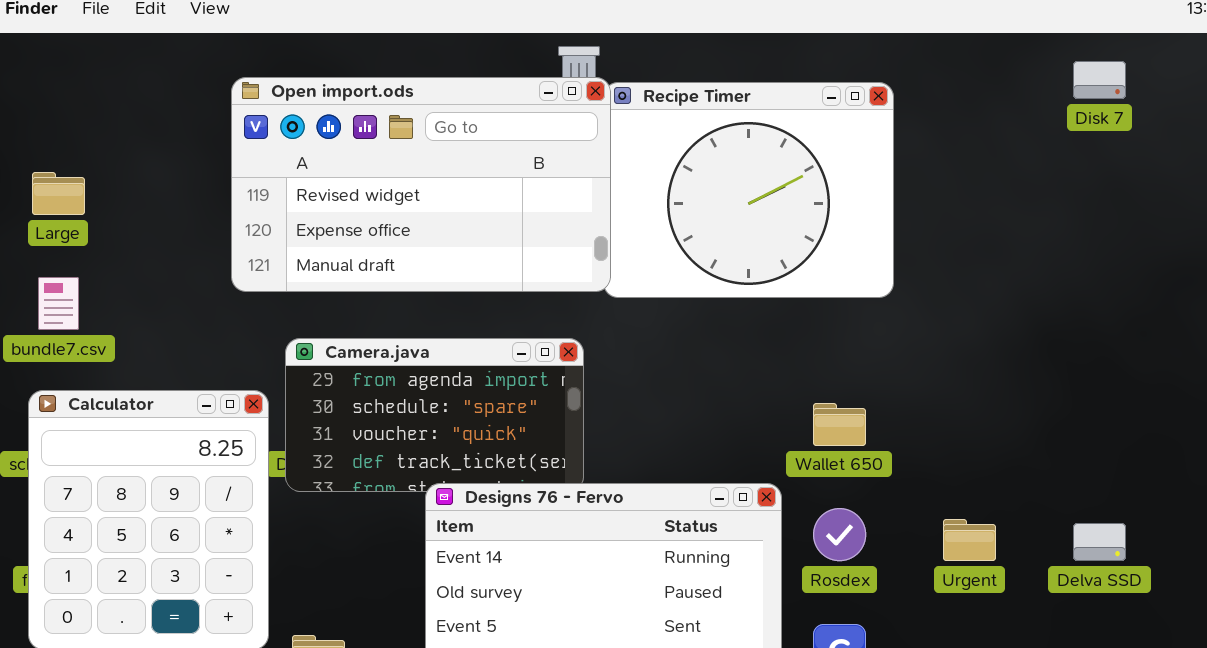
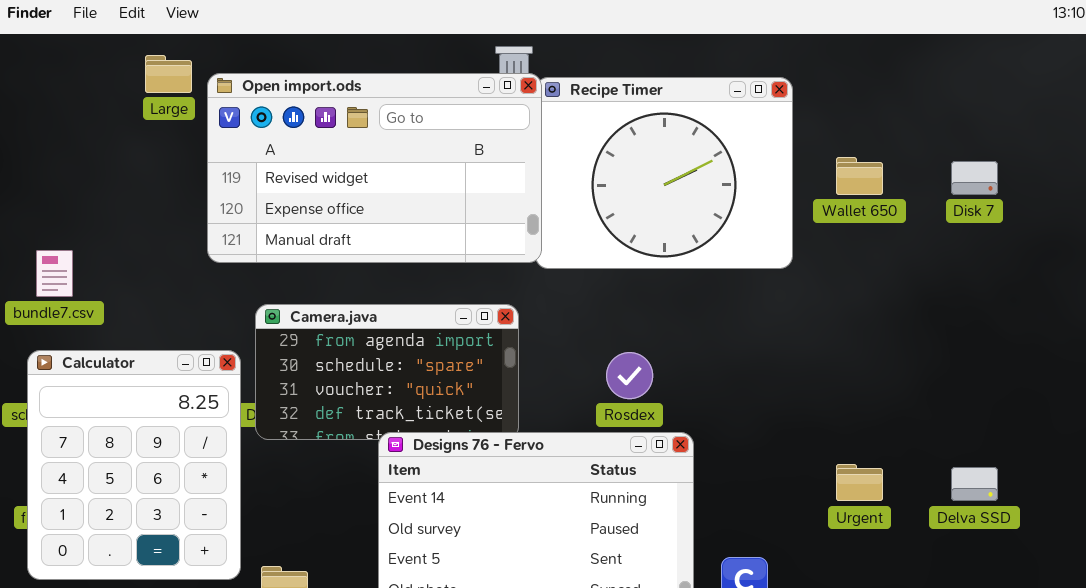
Disk 7: [1073,61,1126,99] -> [951,161,998,195], moved
Large: [32,172,85,215] -> [145,55,192,93], moved
Wallet 650: [813,403,866,446] -> [836,157,883,195], moved
Rosdex: [813,508,866,561] -> [606,352,653,399], moved

